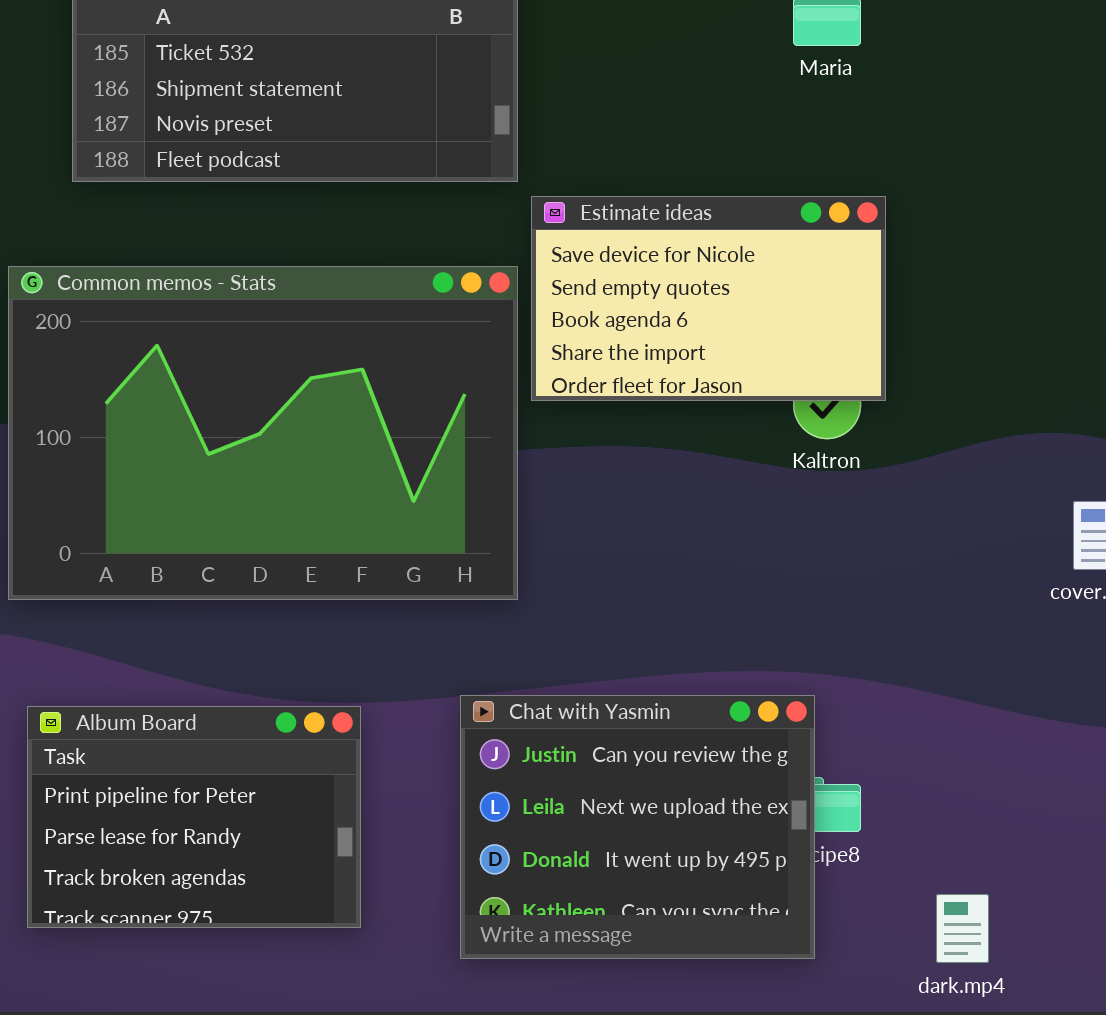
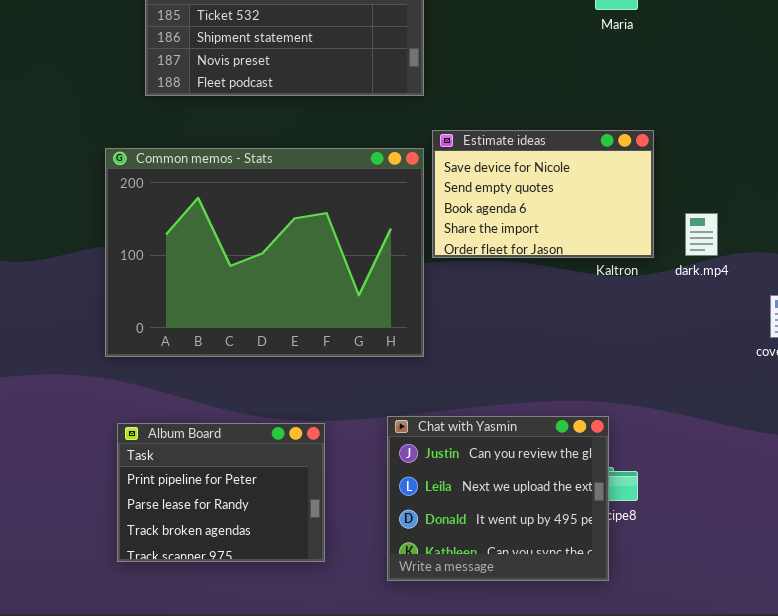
Estimate ideas: [531,196,886,401] -> [432,130,654,258], moved
dark.mp4: [936,894,989,963] -> [685,213,718,256], moved

